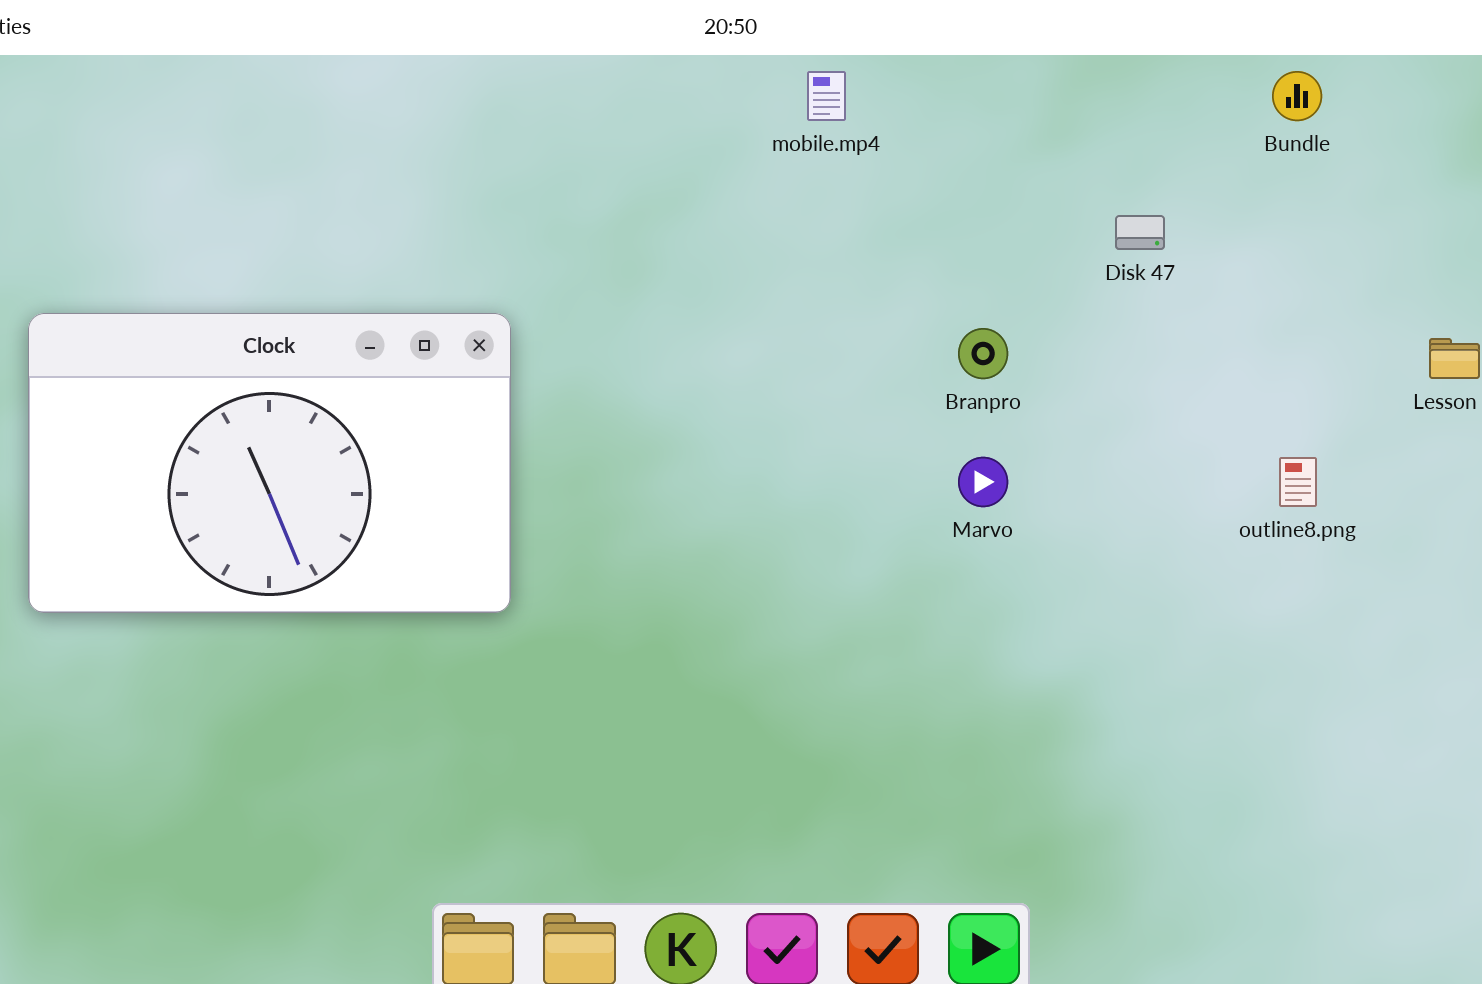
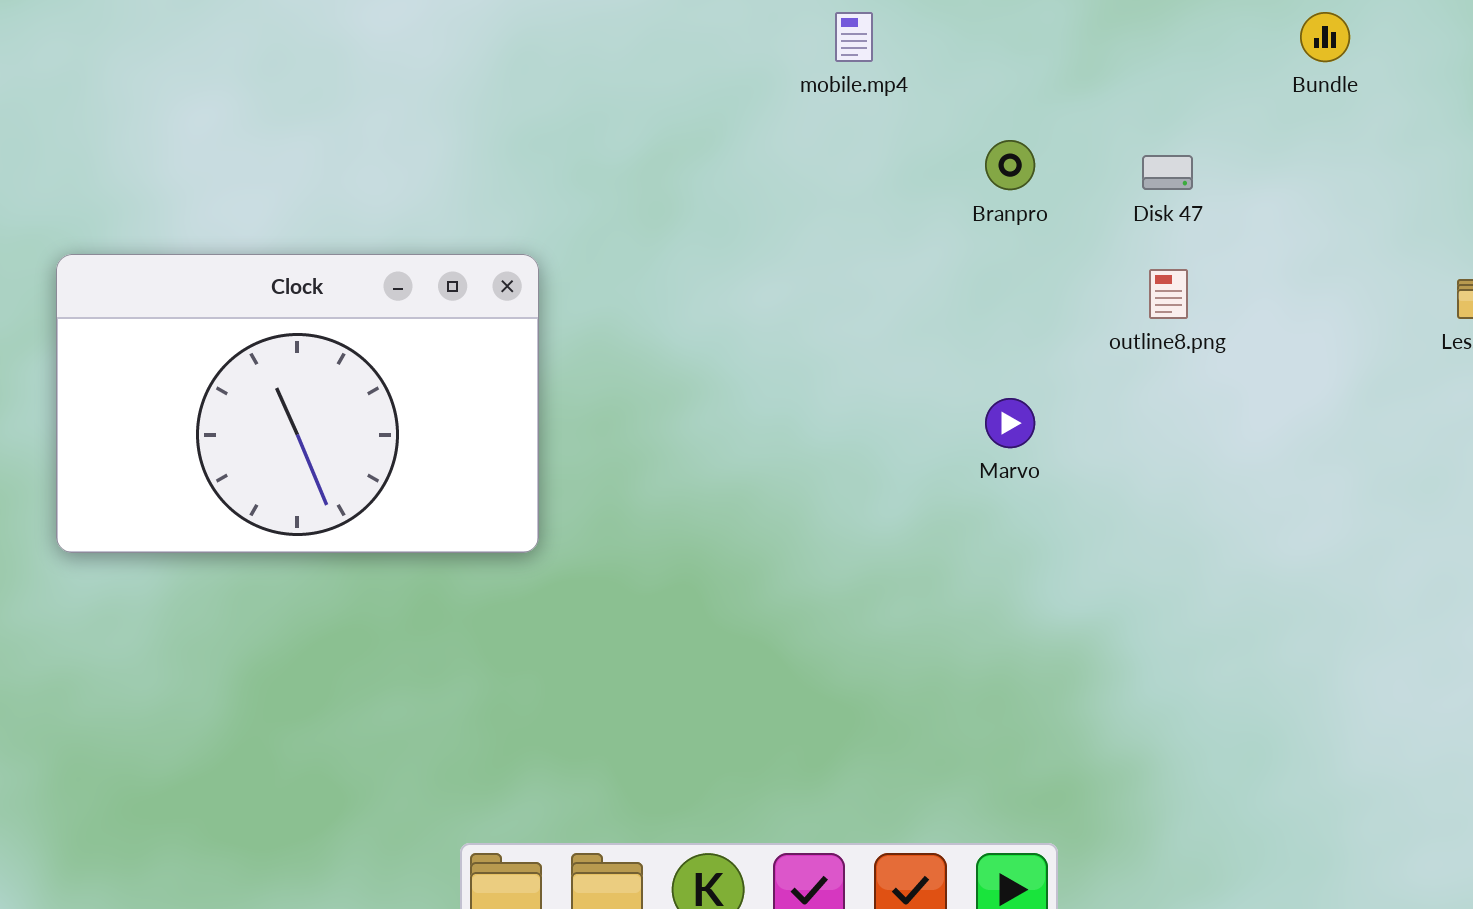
Branpro: [958,328,1008,379] -> [985,140,1035,190], moved
outline8.png: [1279,457,1317,507] -> [1149,269,1188,319], moved

